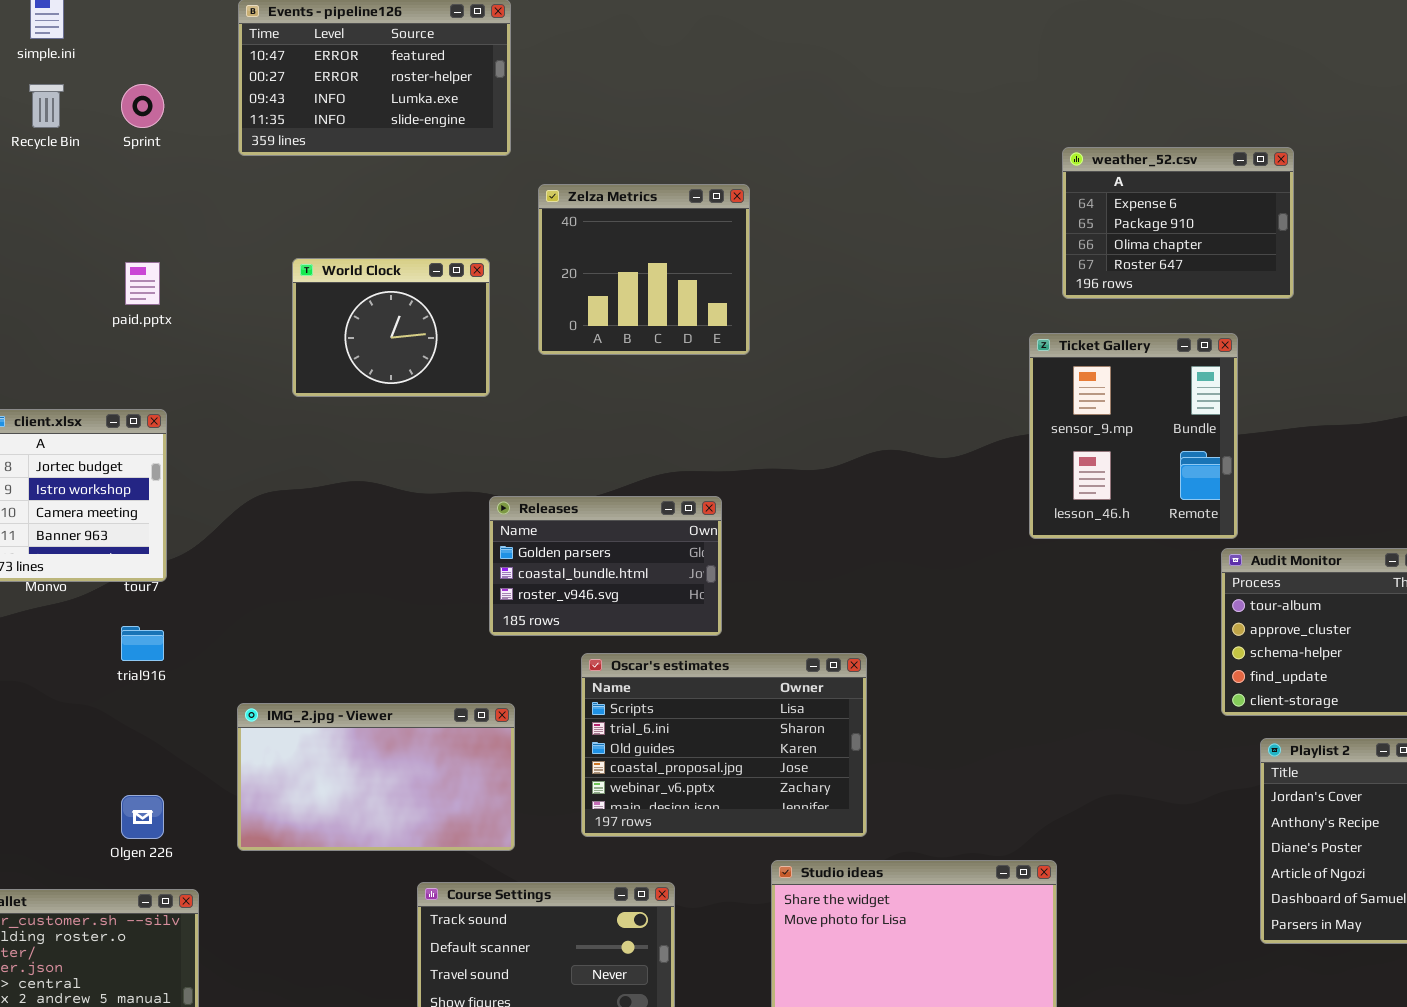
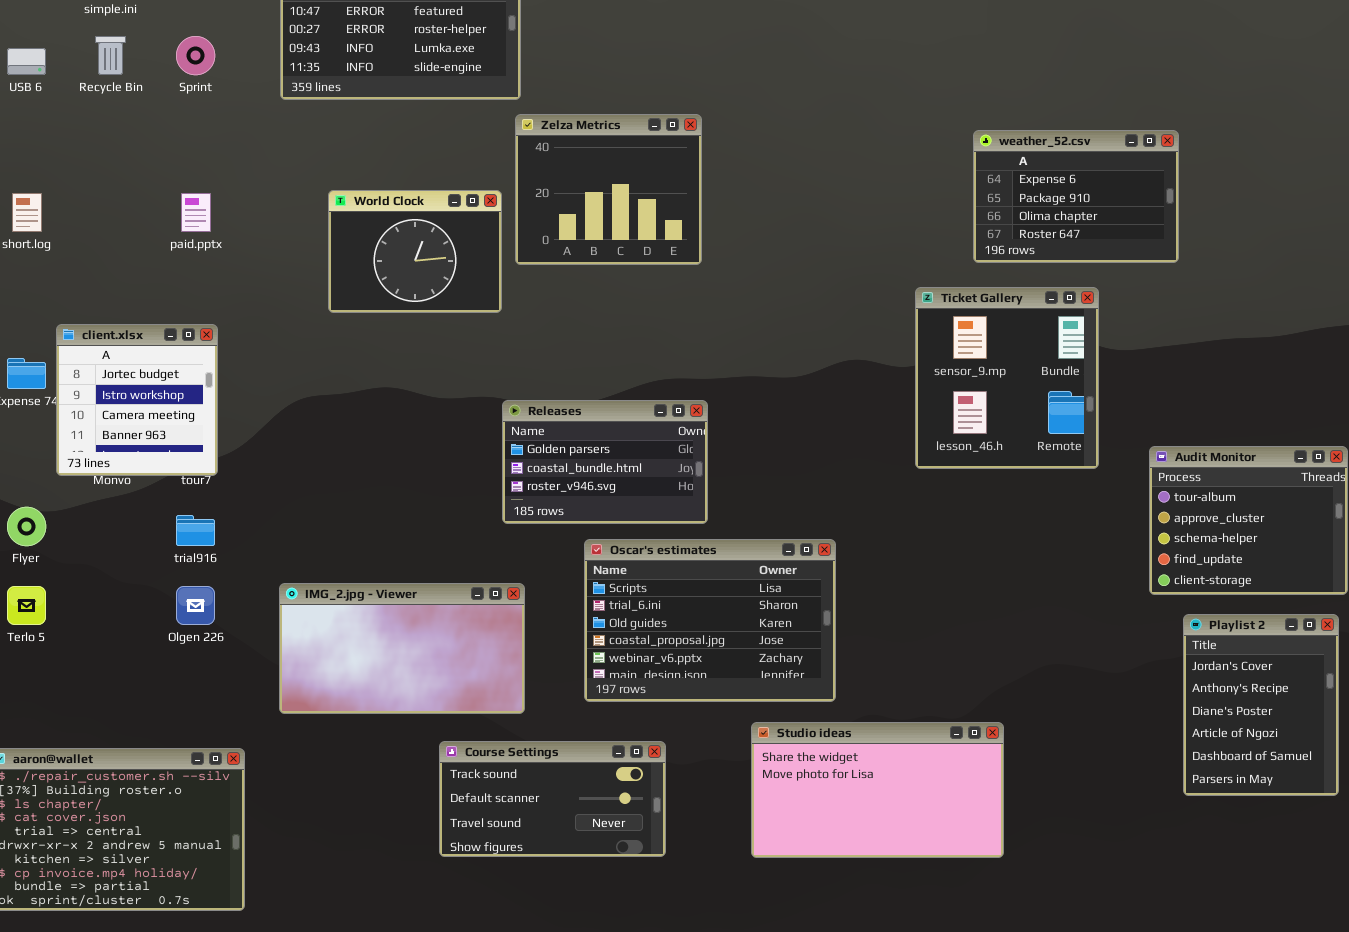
weather_52.csv: [1062,147,1294,299] -> [973,130,1179,263], moved
Zelza Metrics: [538,184,750,355] -> [515,114,702,265], moved
Ticket Gallery: [1029,333,1238,539] -> [915,287,1099,469], moved
Olgen 226: [121,795,164,839] -> [176,586,215,625], moved

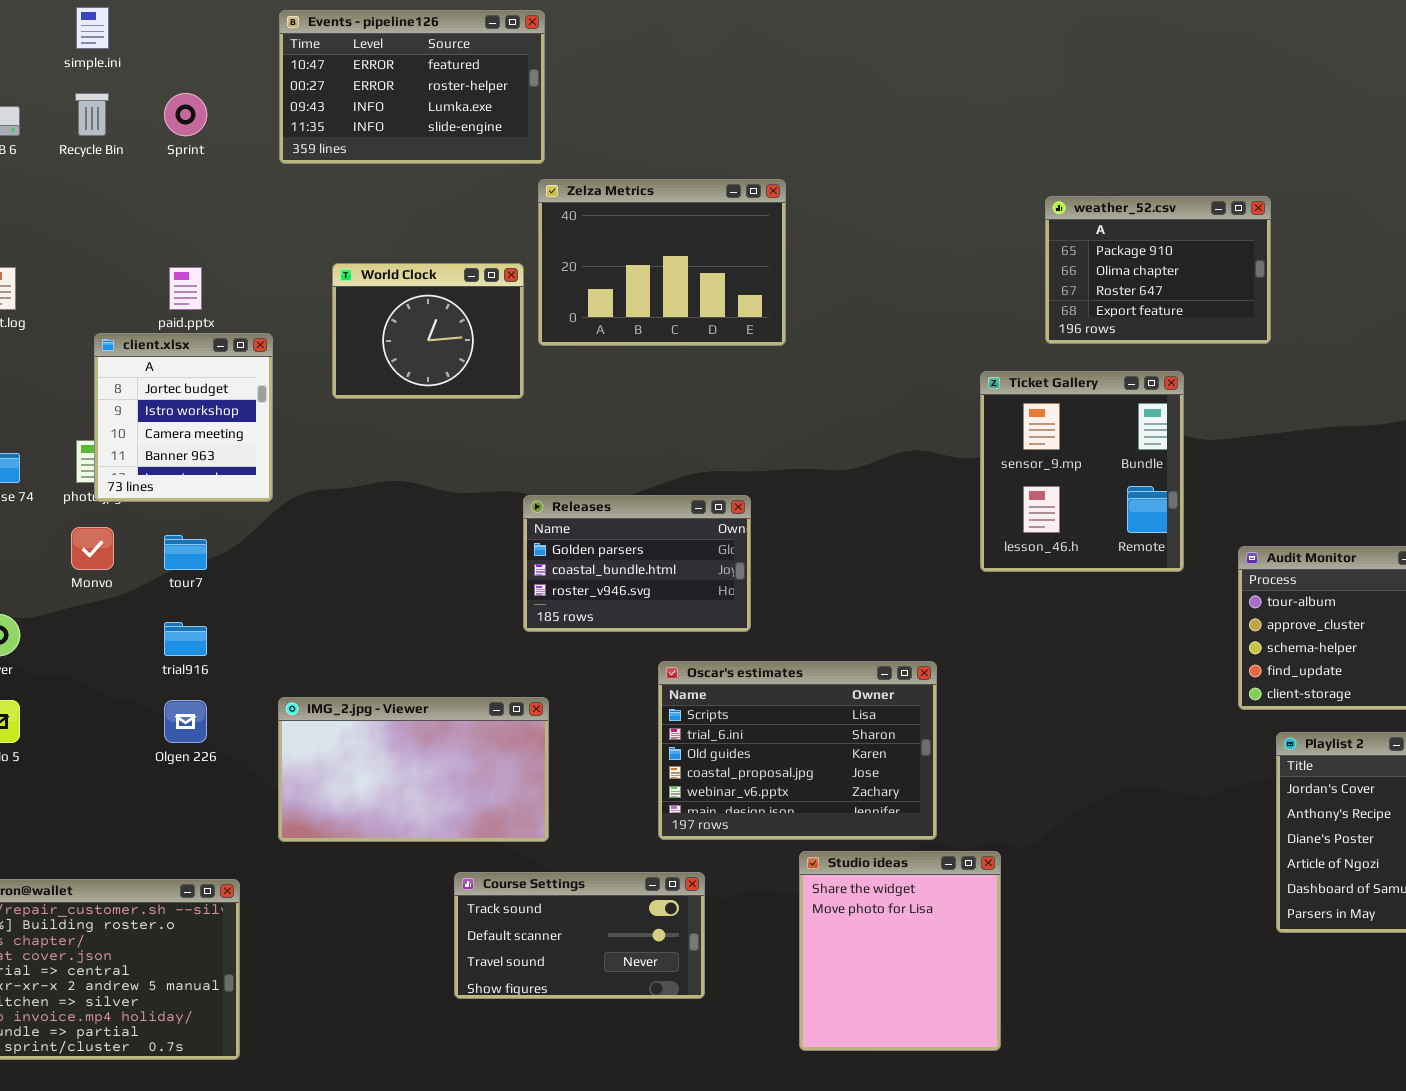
Zelza Metrics: [515,114,702,265] -> [538,179,786,346], resized
weather_52.csv: [973,130,1179,263] -> [1045,196,1271,344], scrolled down 1 row
client.xlsx: [56,324,218,476] -> [94,333,273,502], moved
Oscar's estimates: [584,539,836,702] -> [658,661,937,840], moved
Studio ideas: [751,722,1004,858] -> [799,851,1001,1051], resized

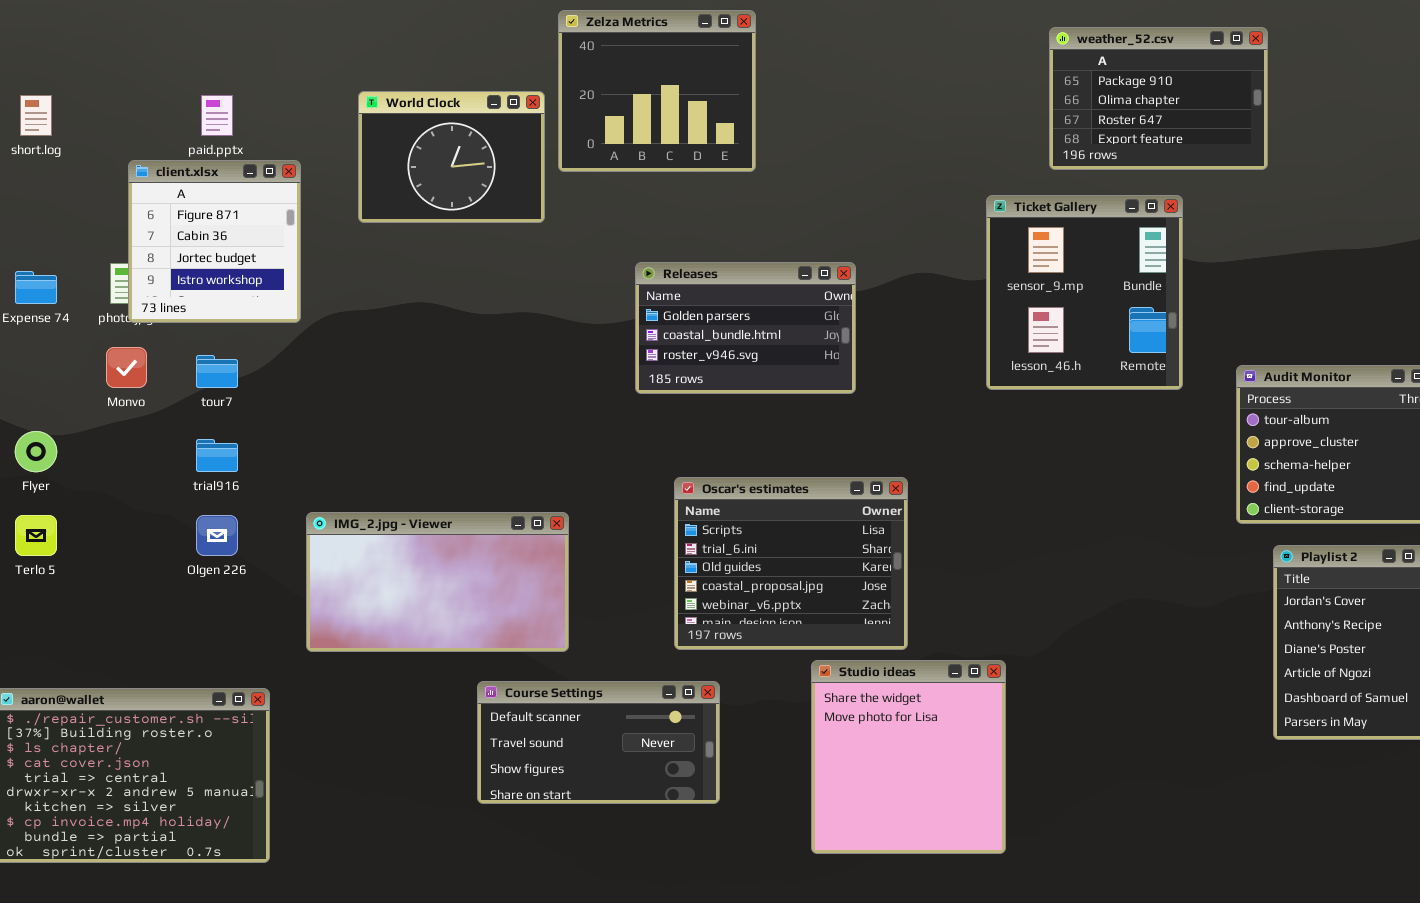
Zelza Metrics: [538,179,786,346] -> [558,10,756,172], resized
client.xlsx: [94,333,273,502] -> [128,160,301,323], scrolled up 2 rows
Releases: [523,495,751,632] -> [635,262,856,394], moved
Oscar's estimates: [658,661,937,840] -> [674,477,908,650], resized
Course Settings: [454,872,705,999] -> [477,681,720,804], scrolled down 1 row

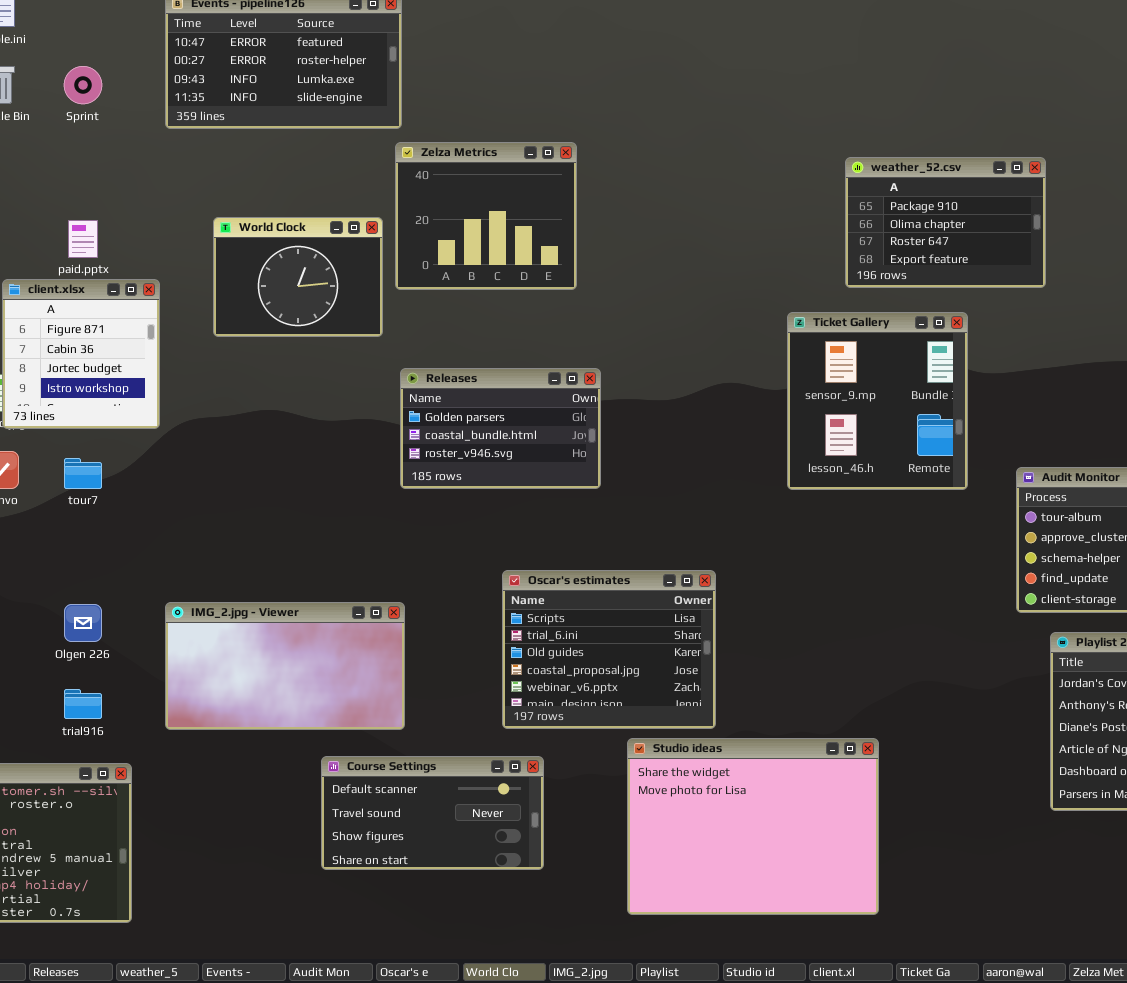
Releases: [635,262,856,394] -> [400,368,601,489], moved
trial916: [196,439,238,472] -> [64,689,102,719], moved
Studio ideas: [811,660,1006,854] -> [627,738,879,915], resized

